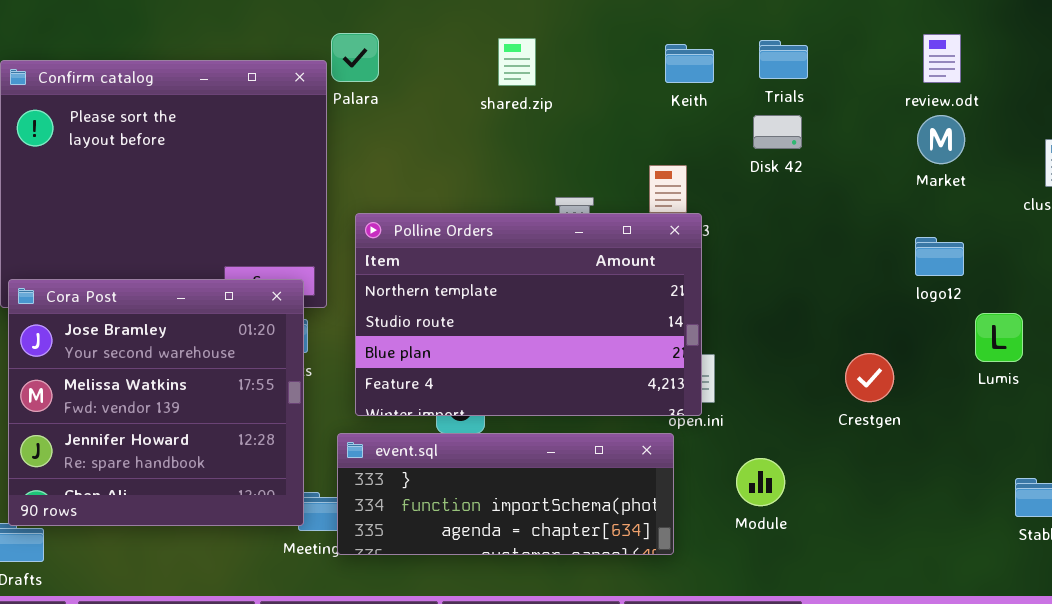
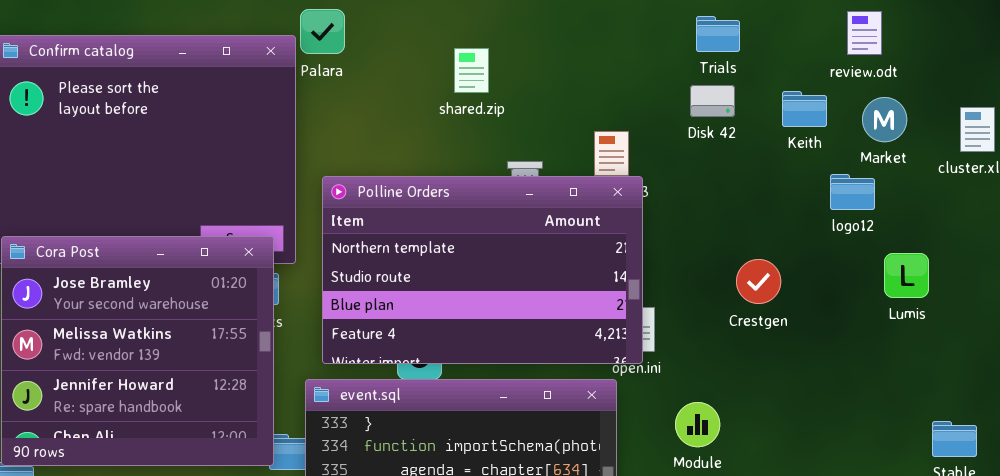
shared.zip: [498,38,536,86] -> [454,48,489,93], moved
Keith: [665,44,714,83] -> [782,91,827,127], moved
Market: [917,115,965,164] -> [862,97,907,142], moved
logo12: [915,237,964,276] -> [830,174,875,210], moved
Lumis: [975,313,1023,362] -> [884,253,929,298], moved
Crestgen: [845,353,894,402] -> [736,259,781,304], moved

